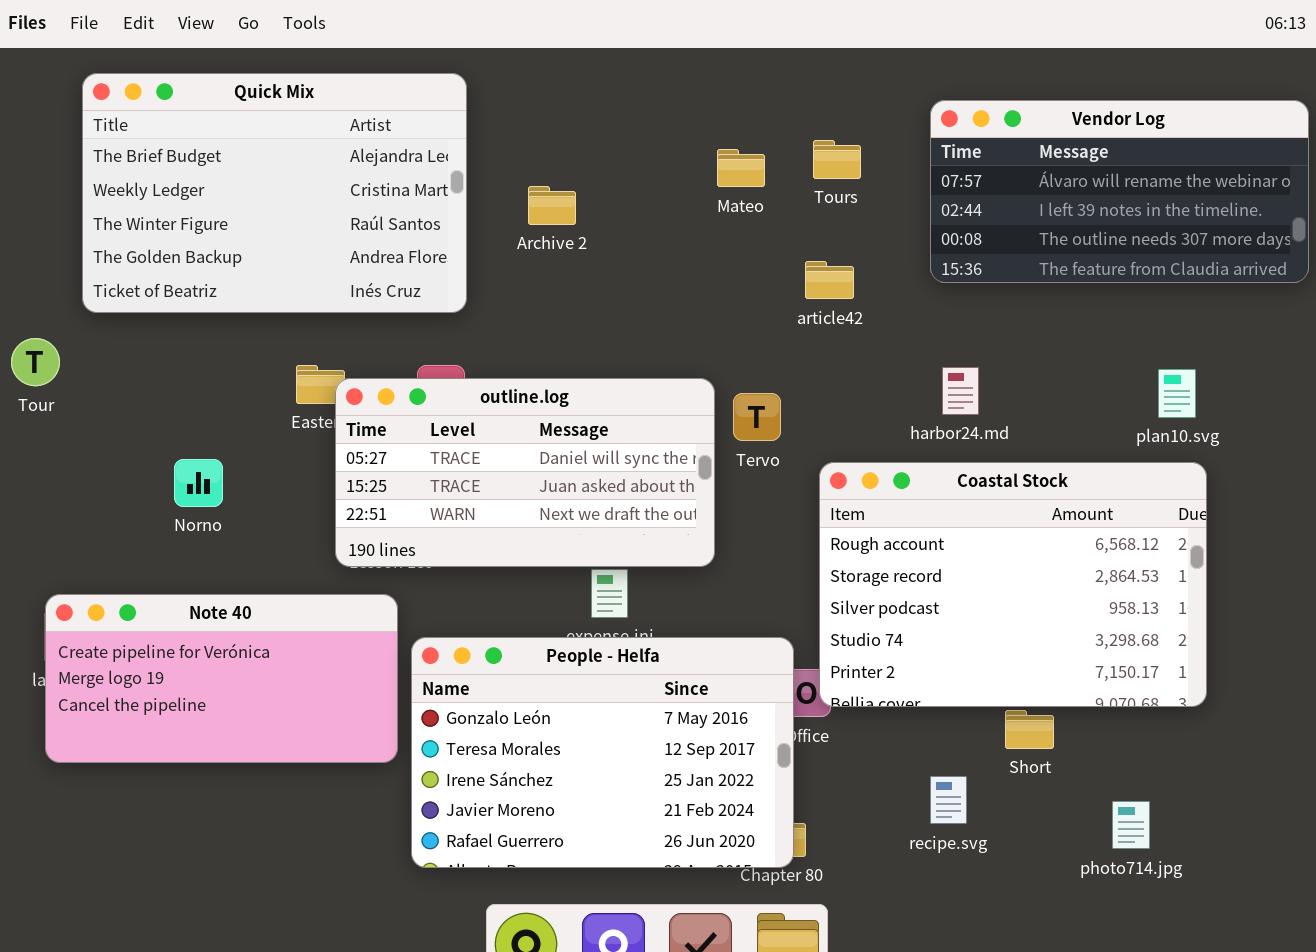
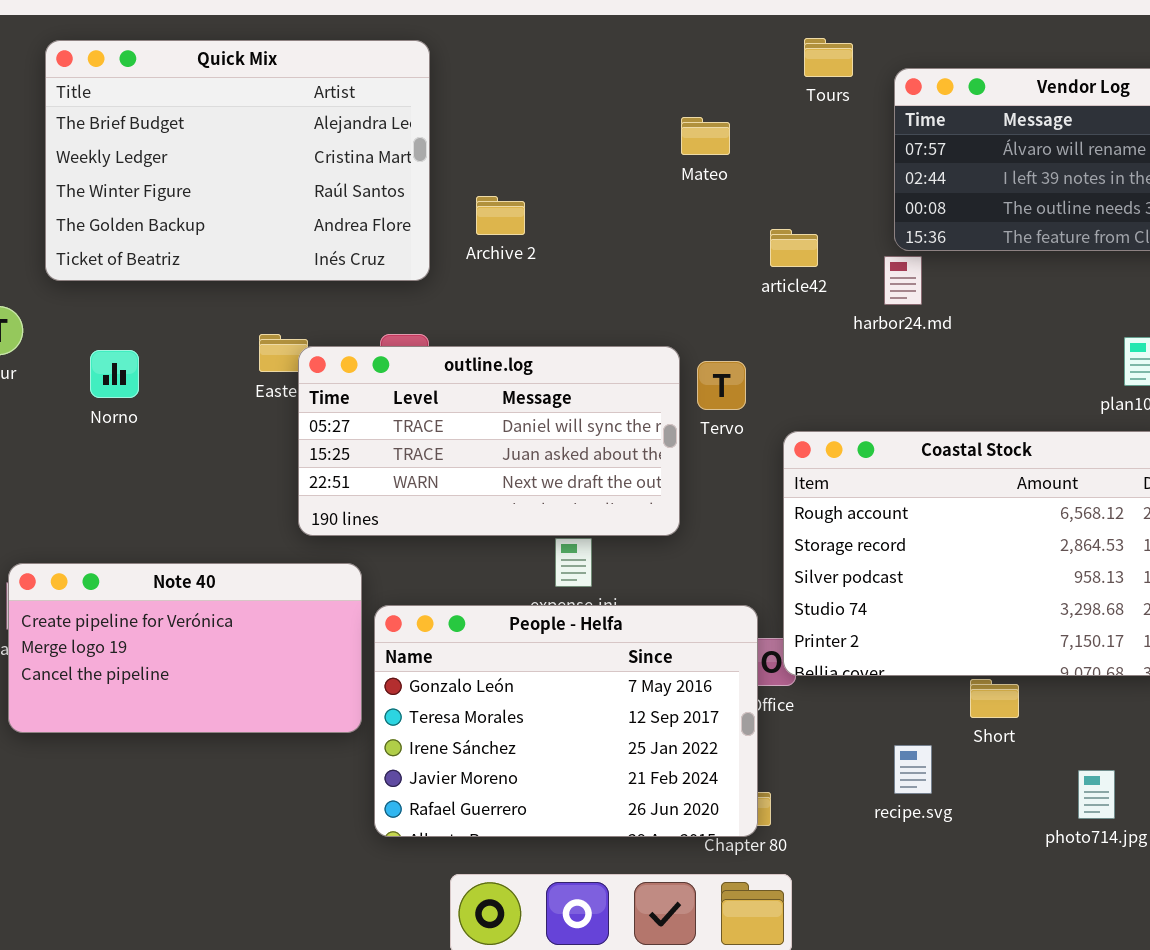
Tours: [813,140,861,179] -> [804,38,853,77], moved
Archive 2: [528,186,576,225] -> [476,196,525,235], moved
harbor24.md: [942,367,979,415] -> [884,256,922,305], moved
Norno: [174,459,223,507] -> [90,350,139,398], moved

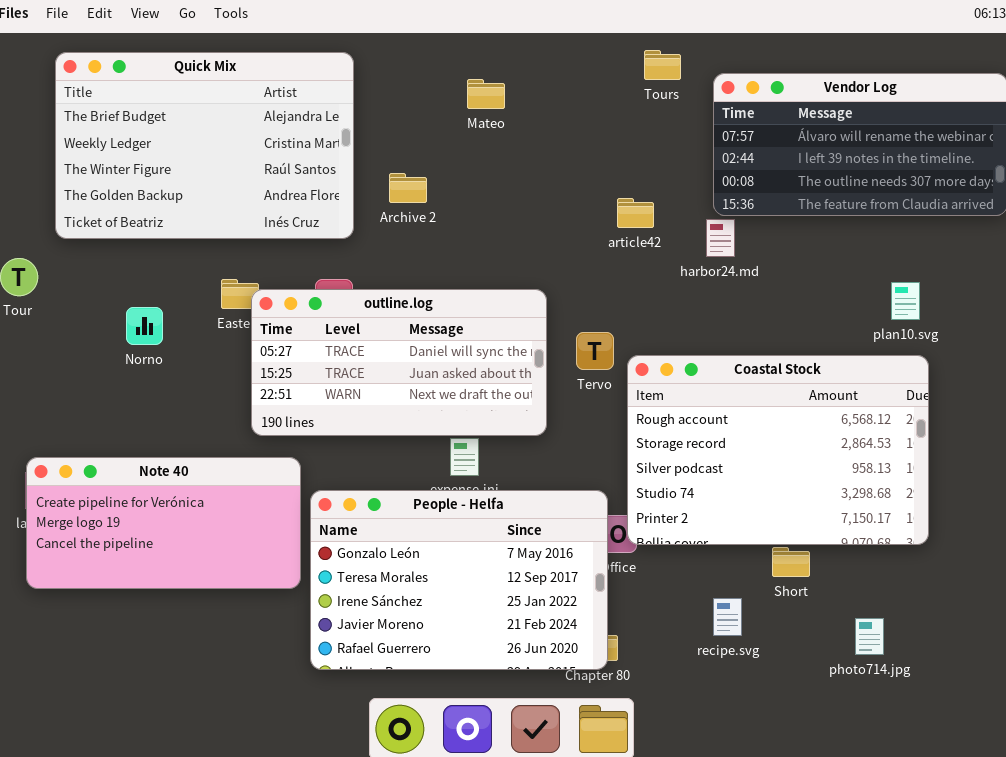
Mateo: [681,117,730,155] -> [467,79,505,109], moved
Norno: [90,350,139,398] -> [126,307,163,345], moved
Tervo: [697,361,746,410] -> [576,332,614,370], moved

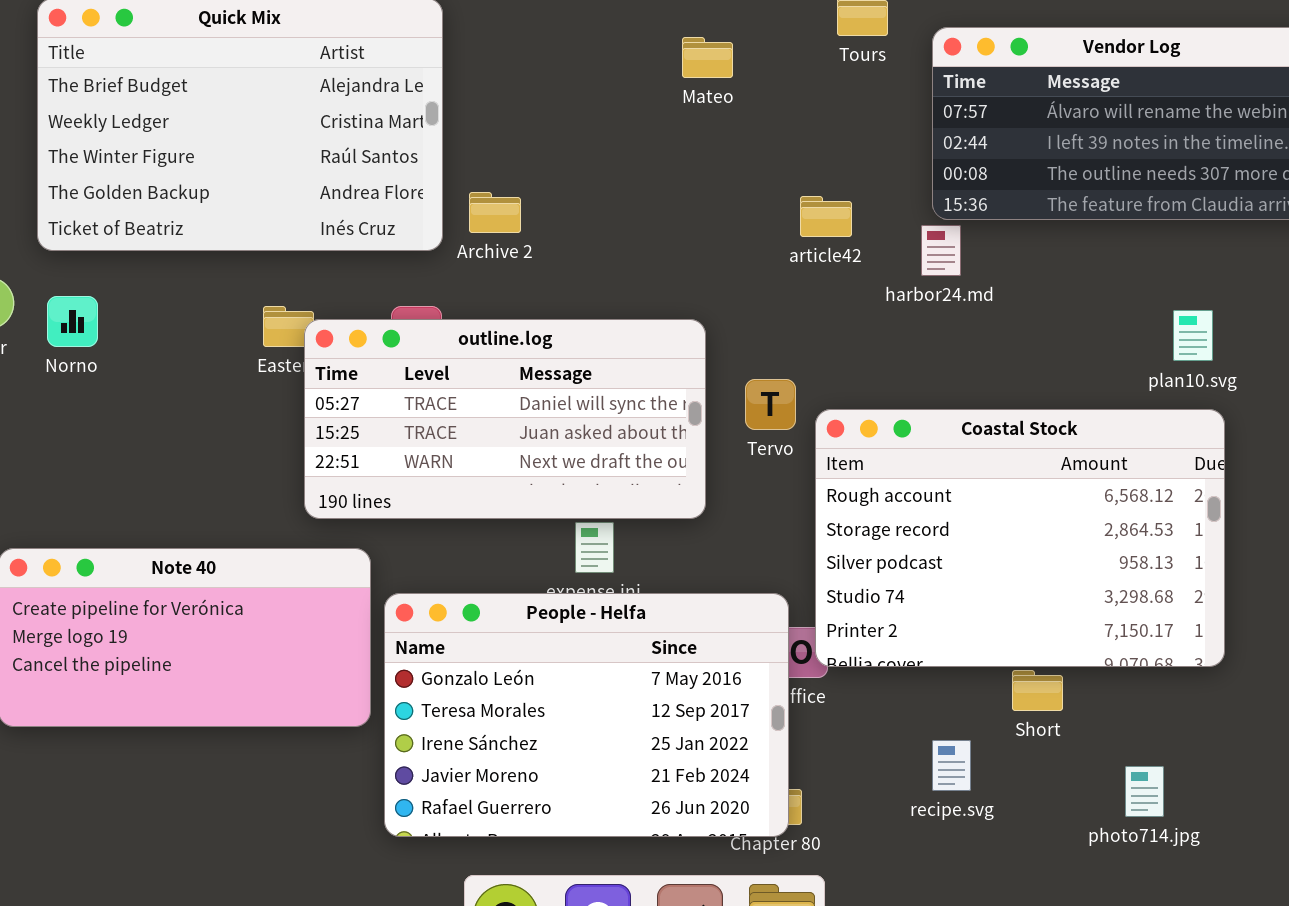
Mateo: [467,79,505,109] -> [682,37,733,78], moved
Archive 2: [389,173,427,203] -> [469,192,521,233], moved
Norno: [126,307,163,345] -> [47,296,98,347], moved

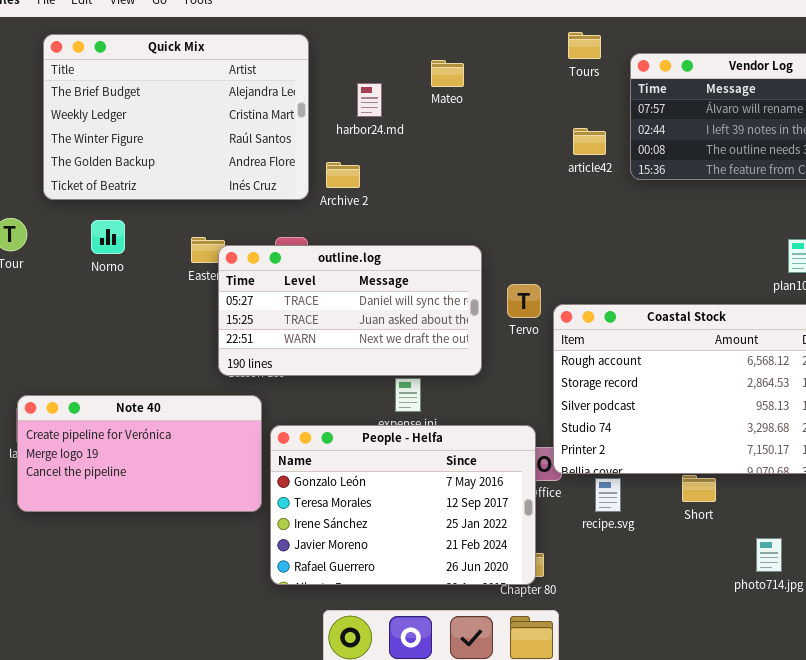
Mateo: [682,37,733,78] -> [431,60,464,87], moved
article42: [800,196,852,237] -> [573,128,606,155], moved
harbor24.md: [921,225,961,276] -> [357,83,382,117], moved
Norno: [47,296,98,347] -> [91,220,125,254], moved
recipe.svg: [932,740,971,791] -> [595,478,621,512], moved

